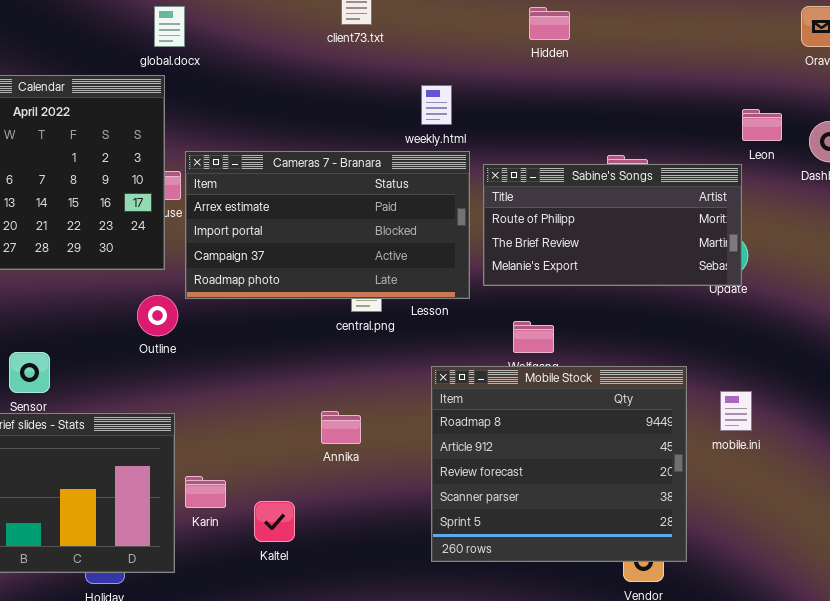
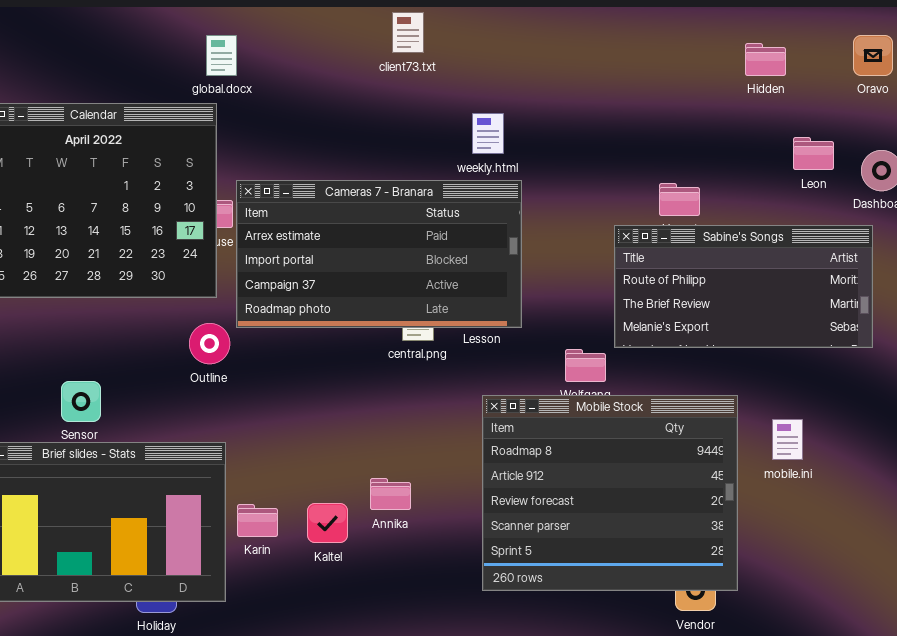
Hidden: [529,7,570,40] -> [745,43,786,76], moved
Sabine's Songs: [483,164,742,286] -> [614,225,873,348], moved
Annika: [321,411,361,444] -> [370,478,411,510], moved
Kaltel: [254,501,295,542] -> [307,503,348,543], moved

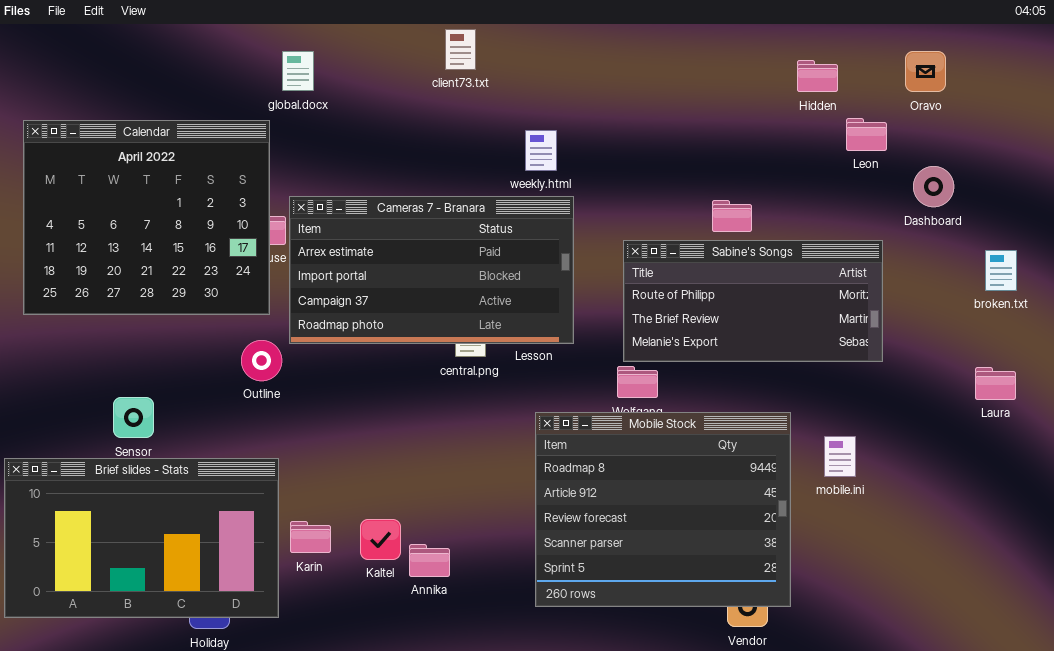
global.docx: [206,35,237,76] -> [282,51,314,91], moved
Leon: [793,137,834,170] -> [846,118,887,151], moved
Sabine's Songs: [614,225,873,348] -> [623,240,883,362], moved
Annika: [370,478,411,510] -> [409,544,450,577], moved

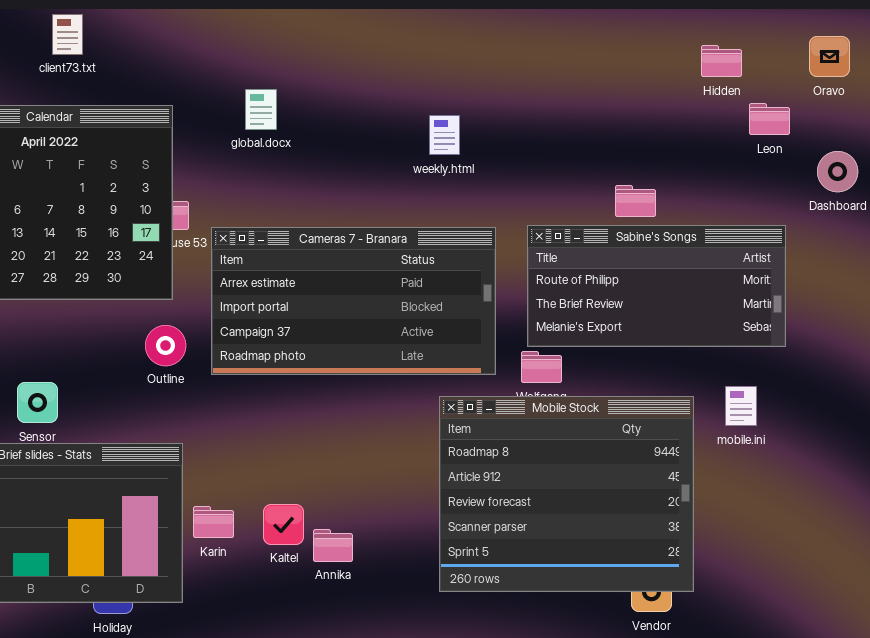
client73.txt: [445,29,476,70] -> [52,14,83,55], moved
global.docx: [282,51,314,91] -> [245,89,277,130], moved
Cameras 7 - Branara: [289,196,574,344] -> [211,227,496,375], moved
mobile.ini: [824,436,856,477] -> [725,386,757,426], moved

